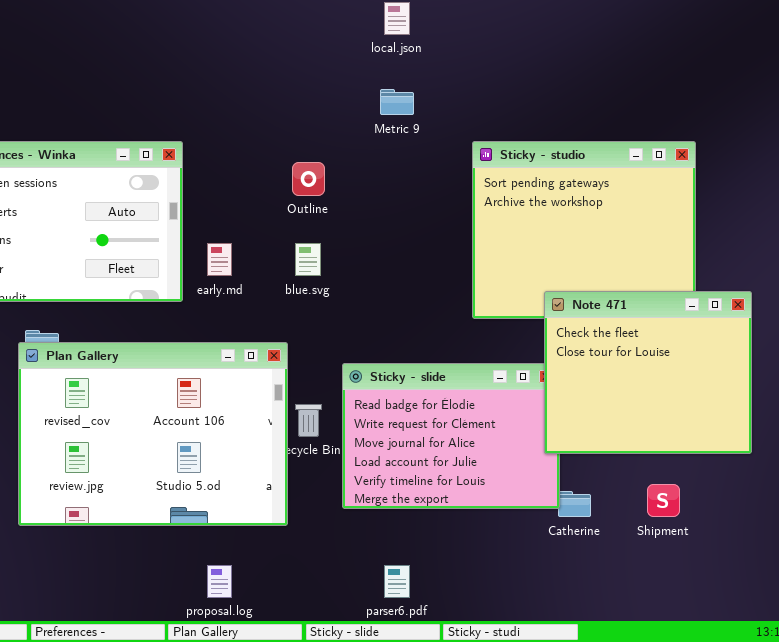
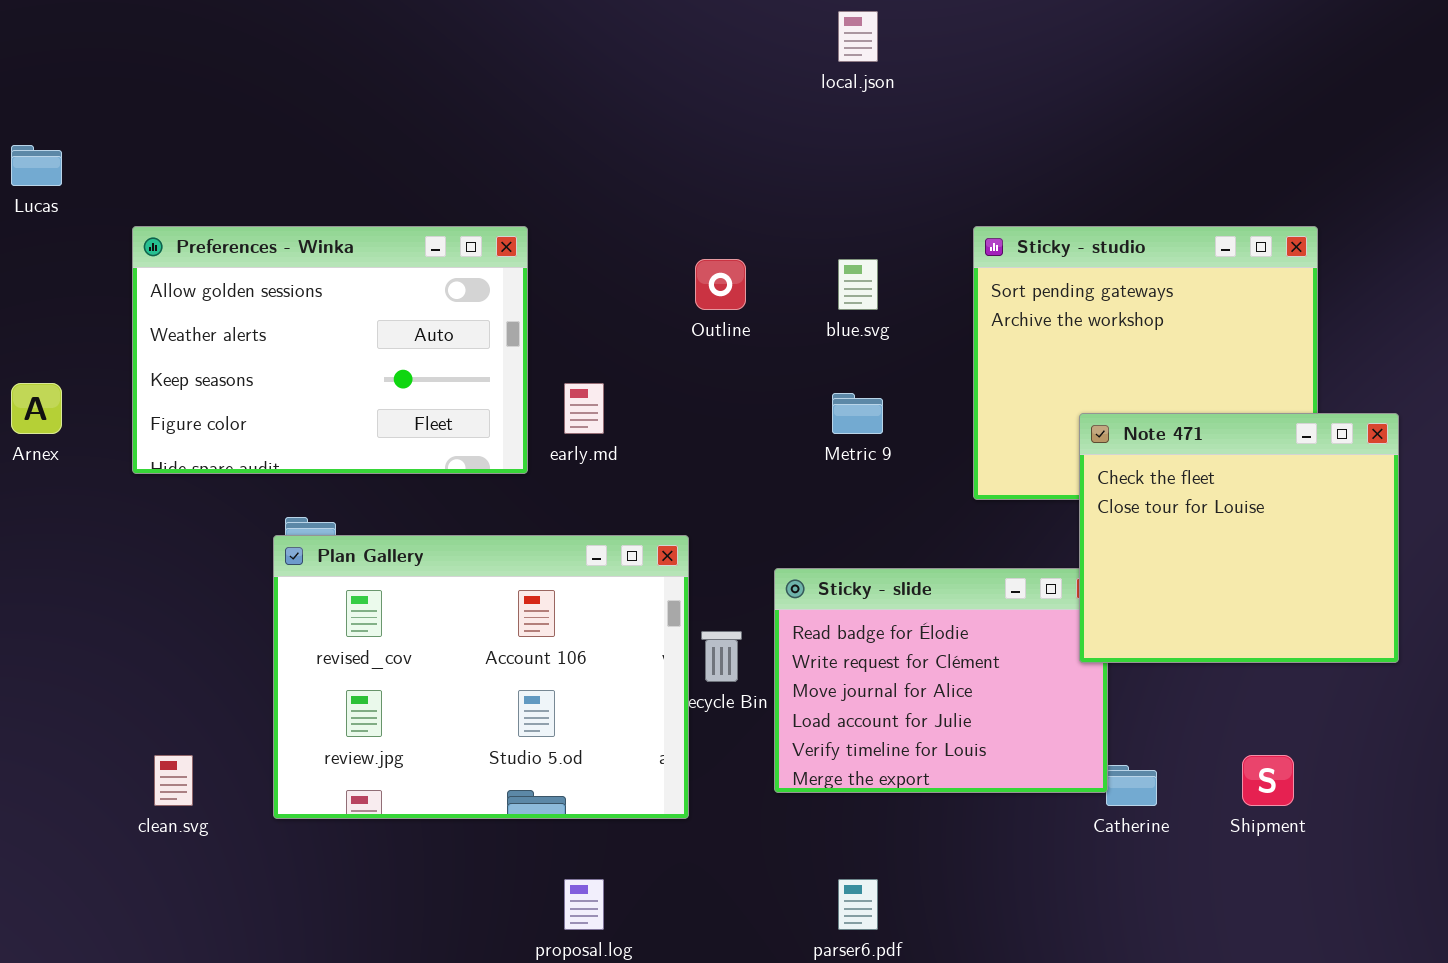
Metric 9: [380,89,414,115] -> [832,393,883,434], moved
blue.svg: [295,243,321,276] -> [838,259,878,310], moved
Note 471: [544,291,752,454] -> [1079,413,1399,663], moved

